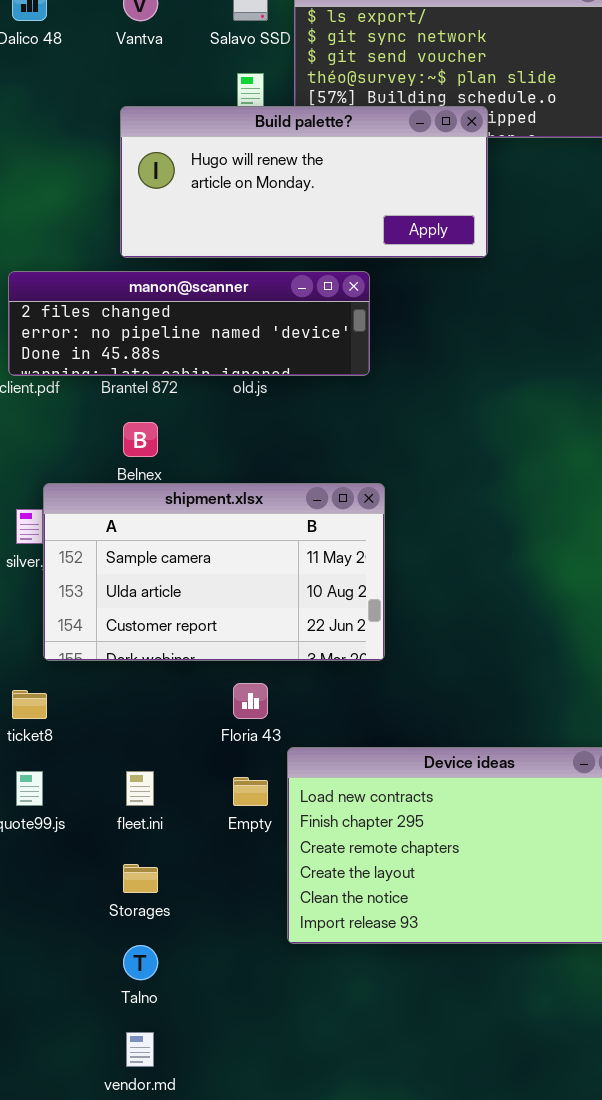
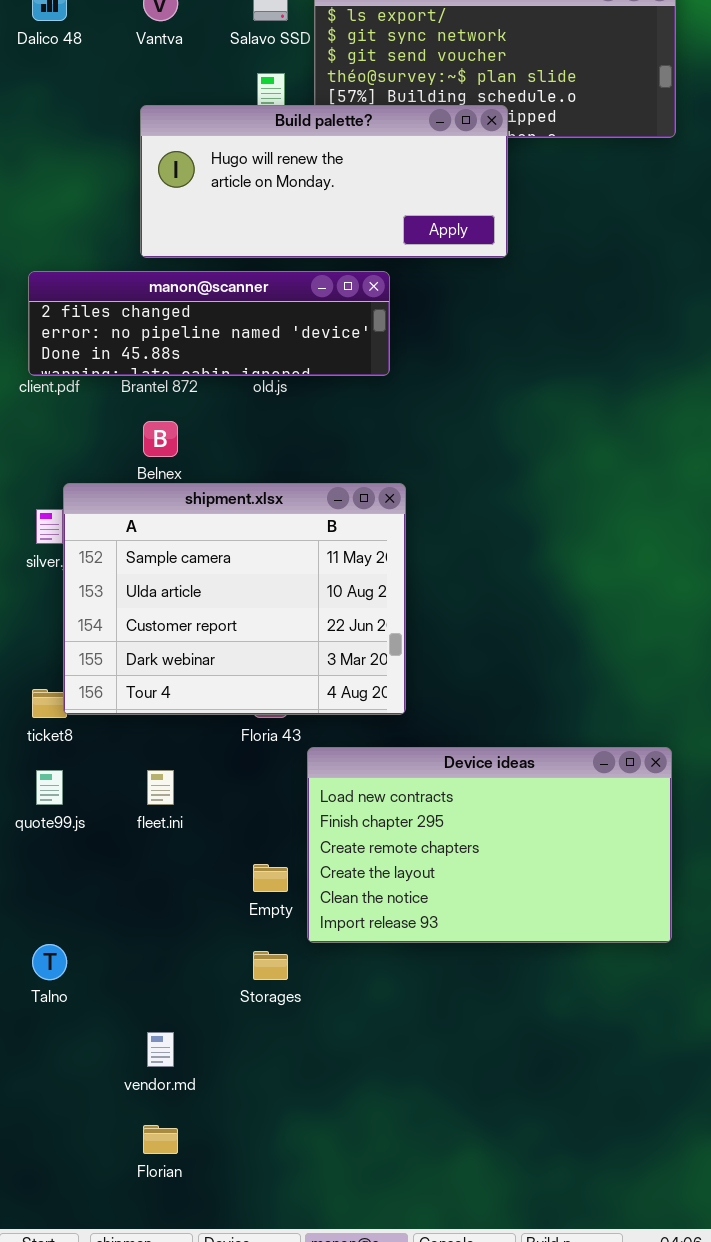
shipment.xlsx: [43,483,385,661] -> [63,483,406,715], resized
Empty: [233,777,268,806] -> [253,864,288,892], moved
Storages: [123,864,158,893] -> [253,951,288,980], moved
Talno: [123,945,158,980] -> [32,944,67,980], moved

